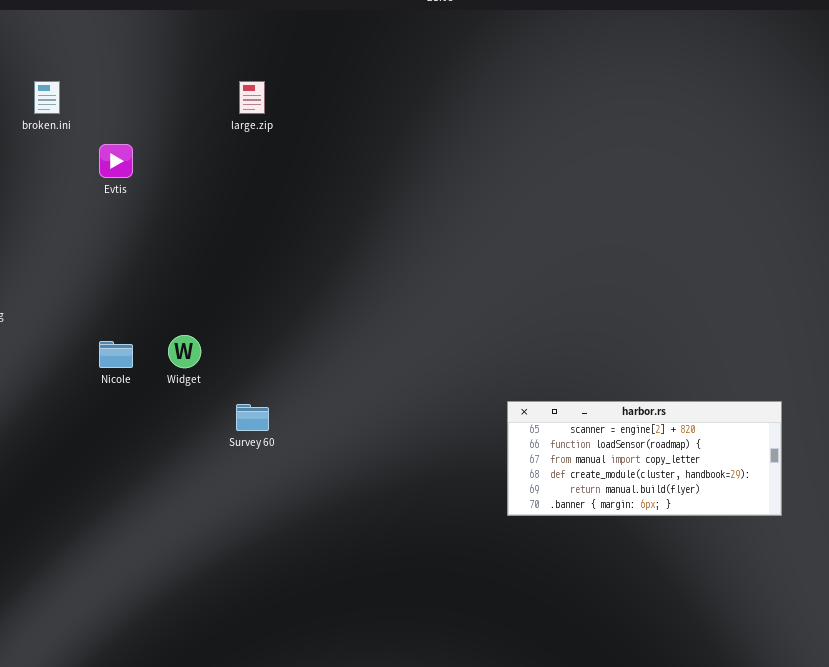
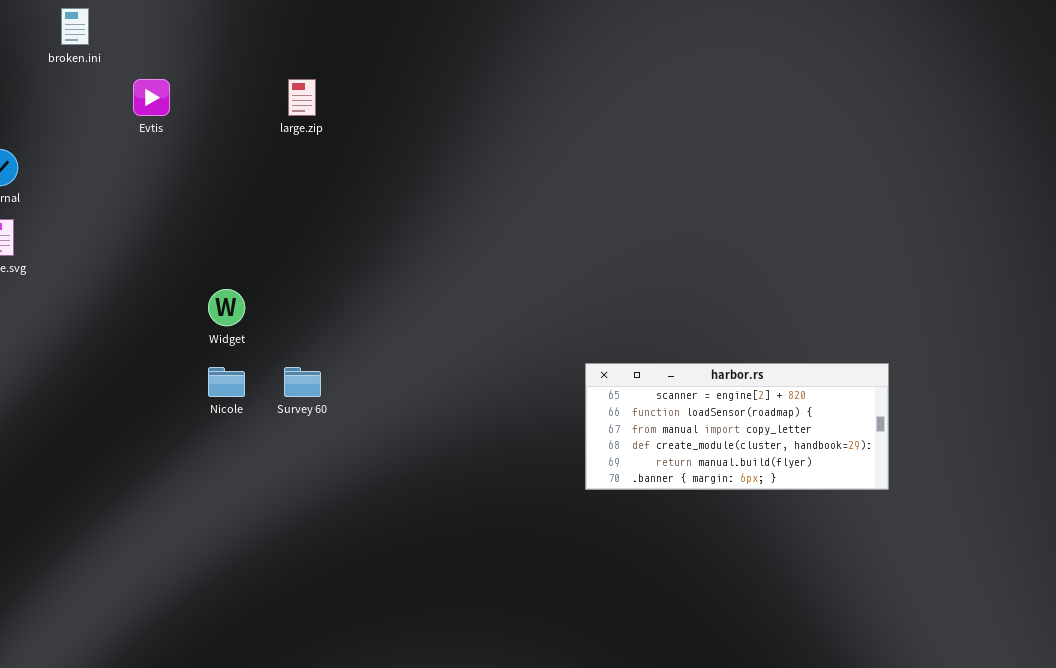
large.zip: [239,81,265,114] -> [288,79,316,116], moved
Nicole: [99,341,133,368] -> [208,367,245,397], moved

